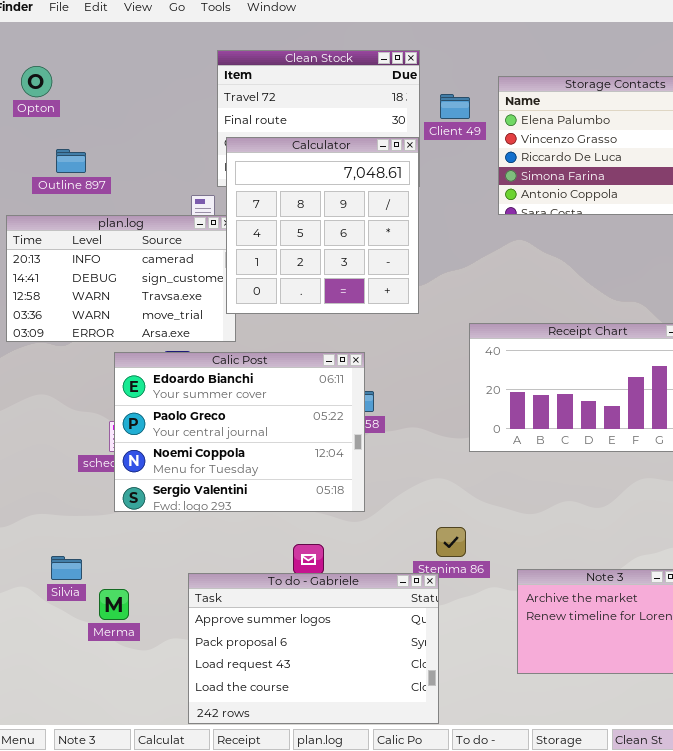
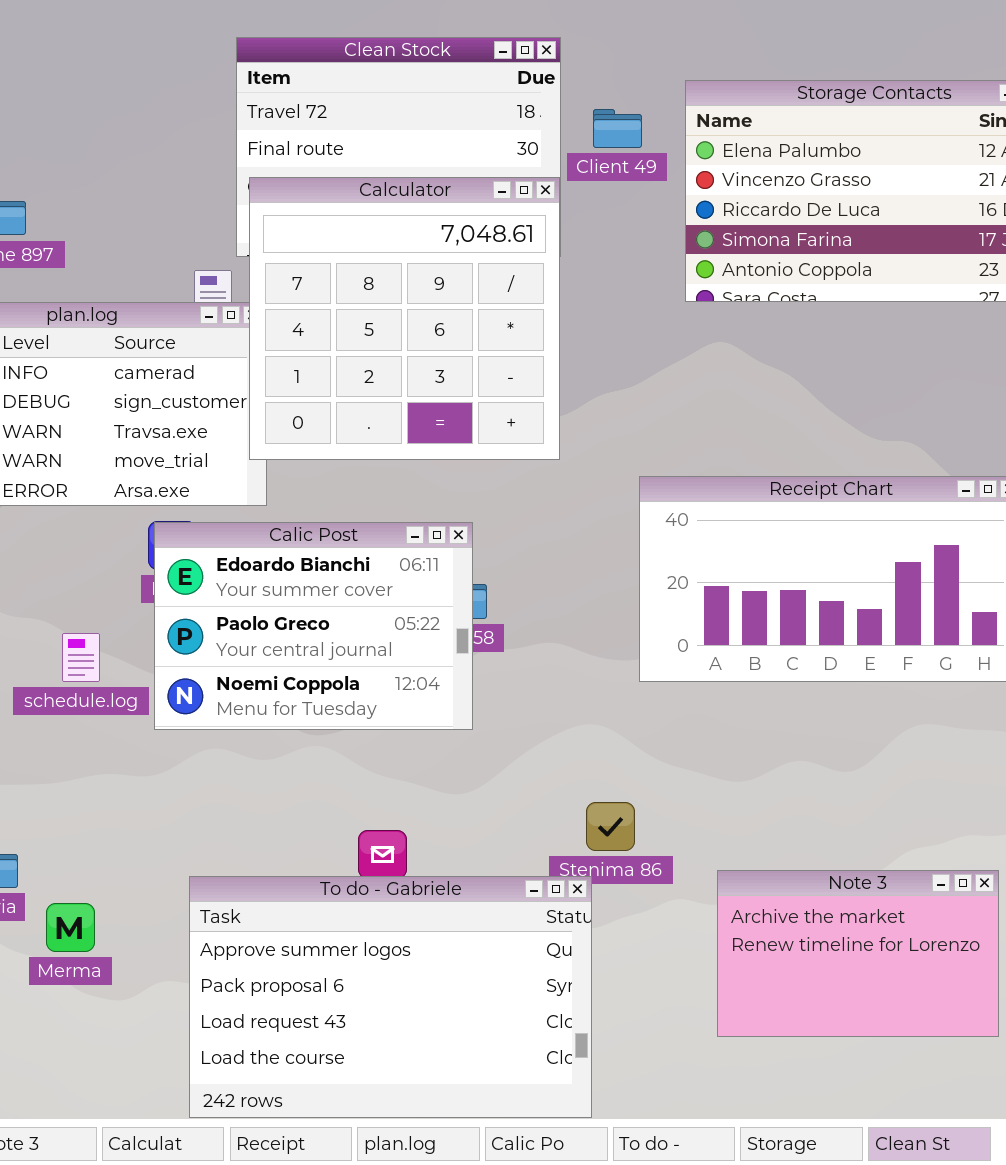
Calic Post: [114,352,365,512] -> [154,522,473,730], resized

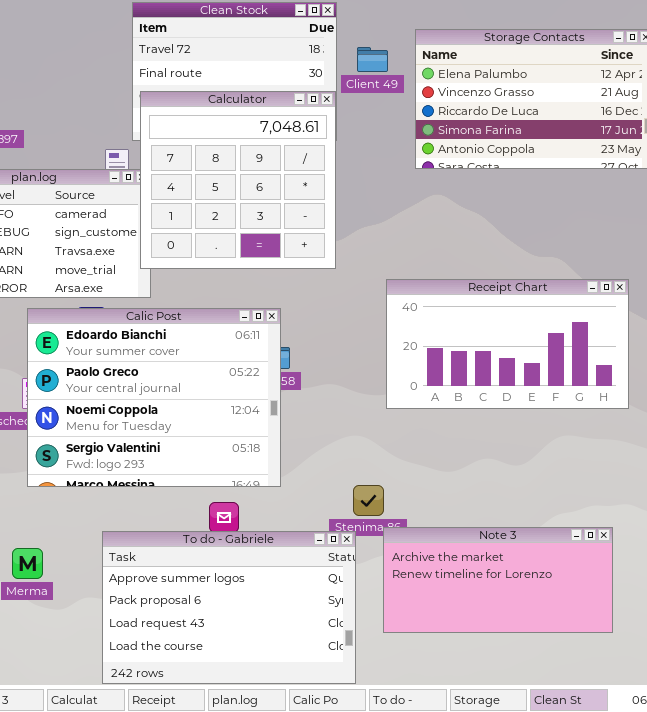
Calic Post: [154,522,473,730] -> [27,308,281,487], resized
Note 3: [717,870,999,1037] -> [383,527,613,633], resized

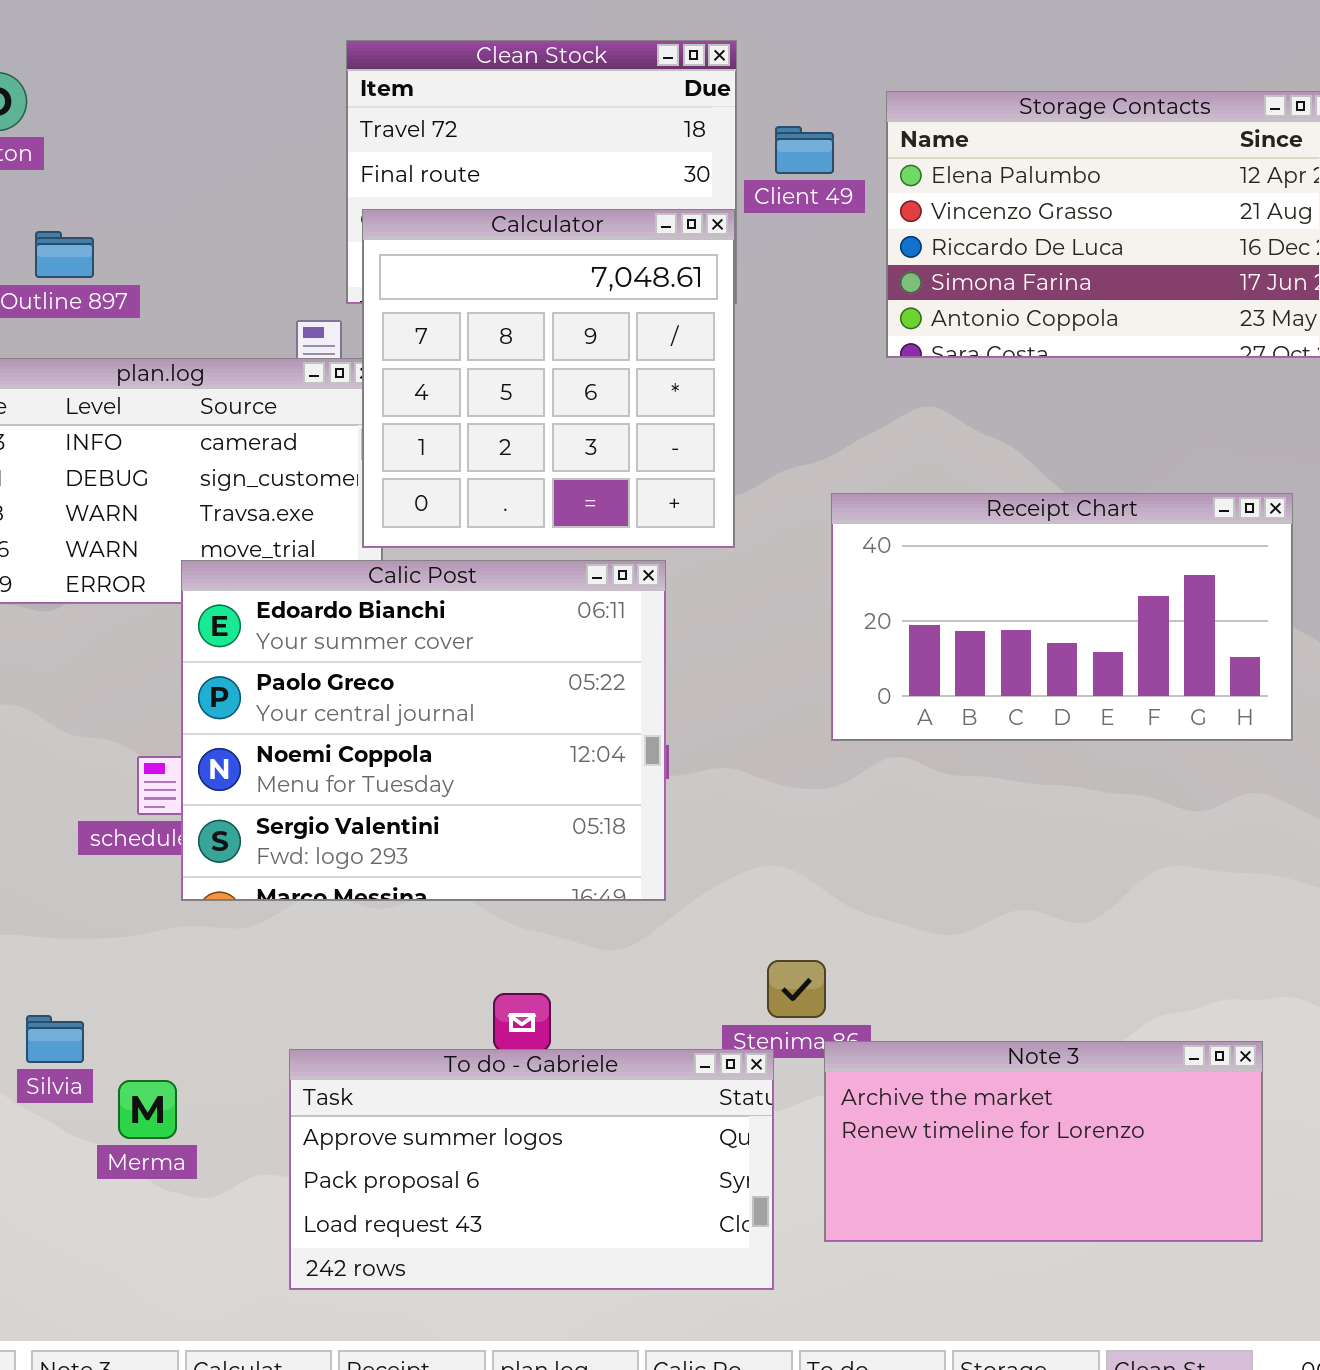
Receipt Chart: [386,279,629,409] -> [831,493,1293,741], moved
Calic Post: [27,308,281,487] -> [181,560,666,901], moved
To do - Gabriele: [102,531,356,684] -> [289,1049,774,1290], resized

